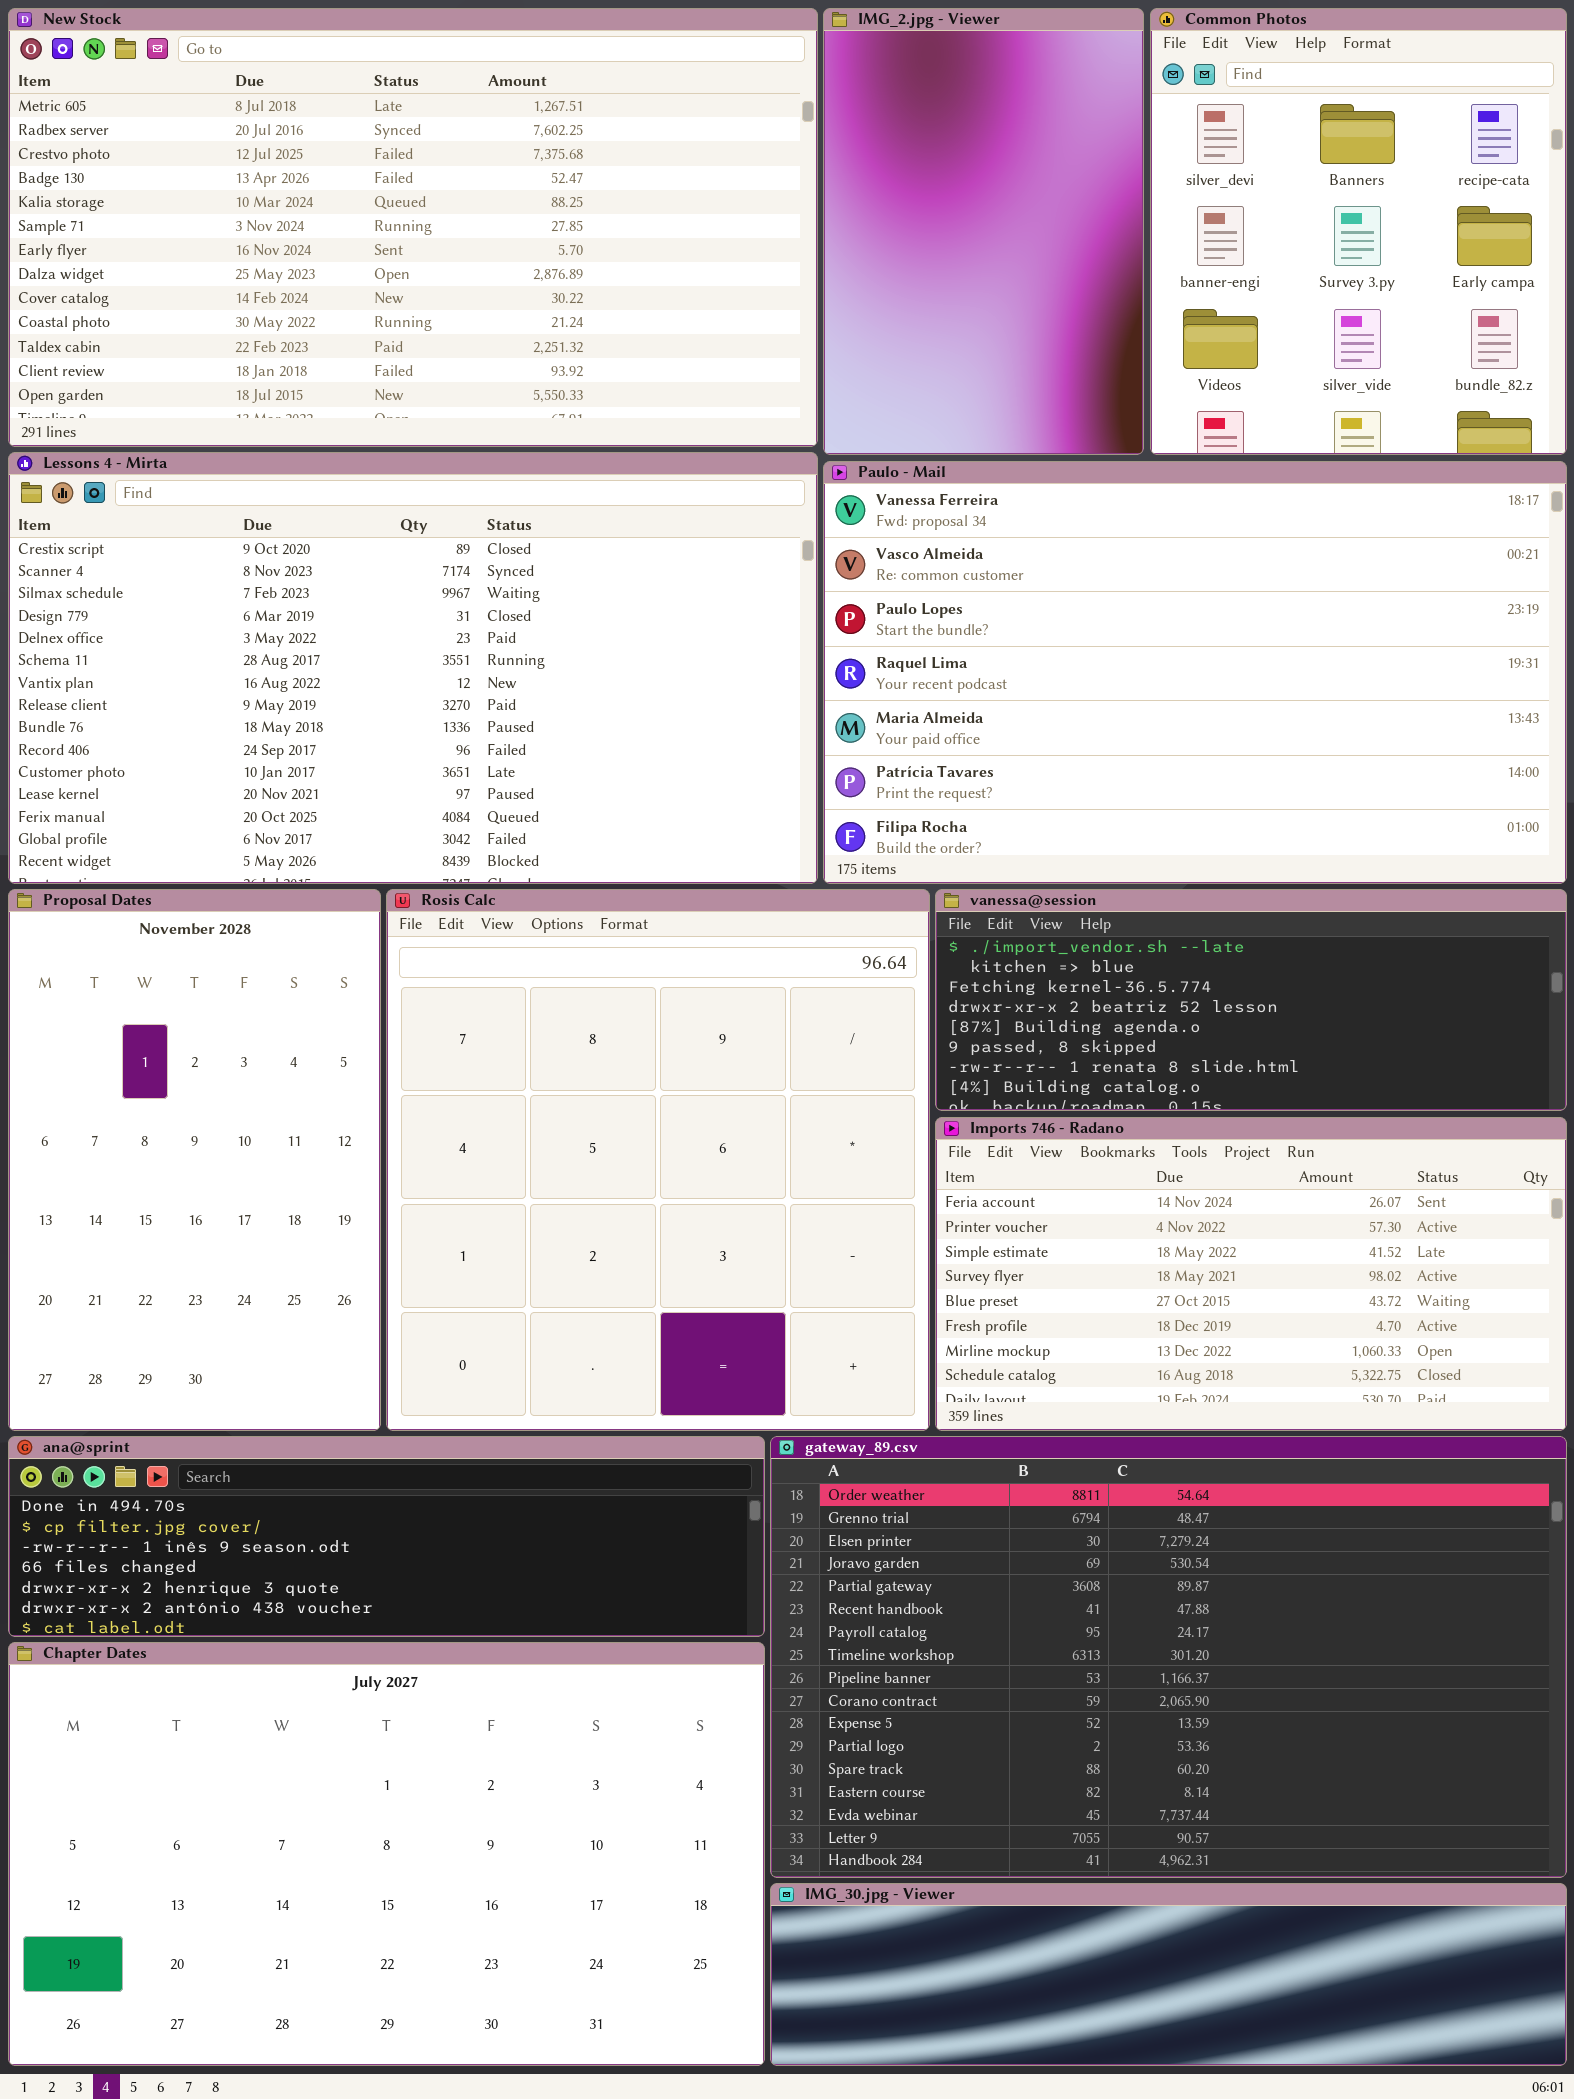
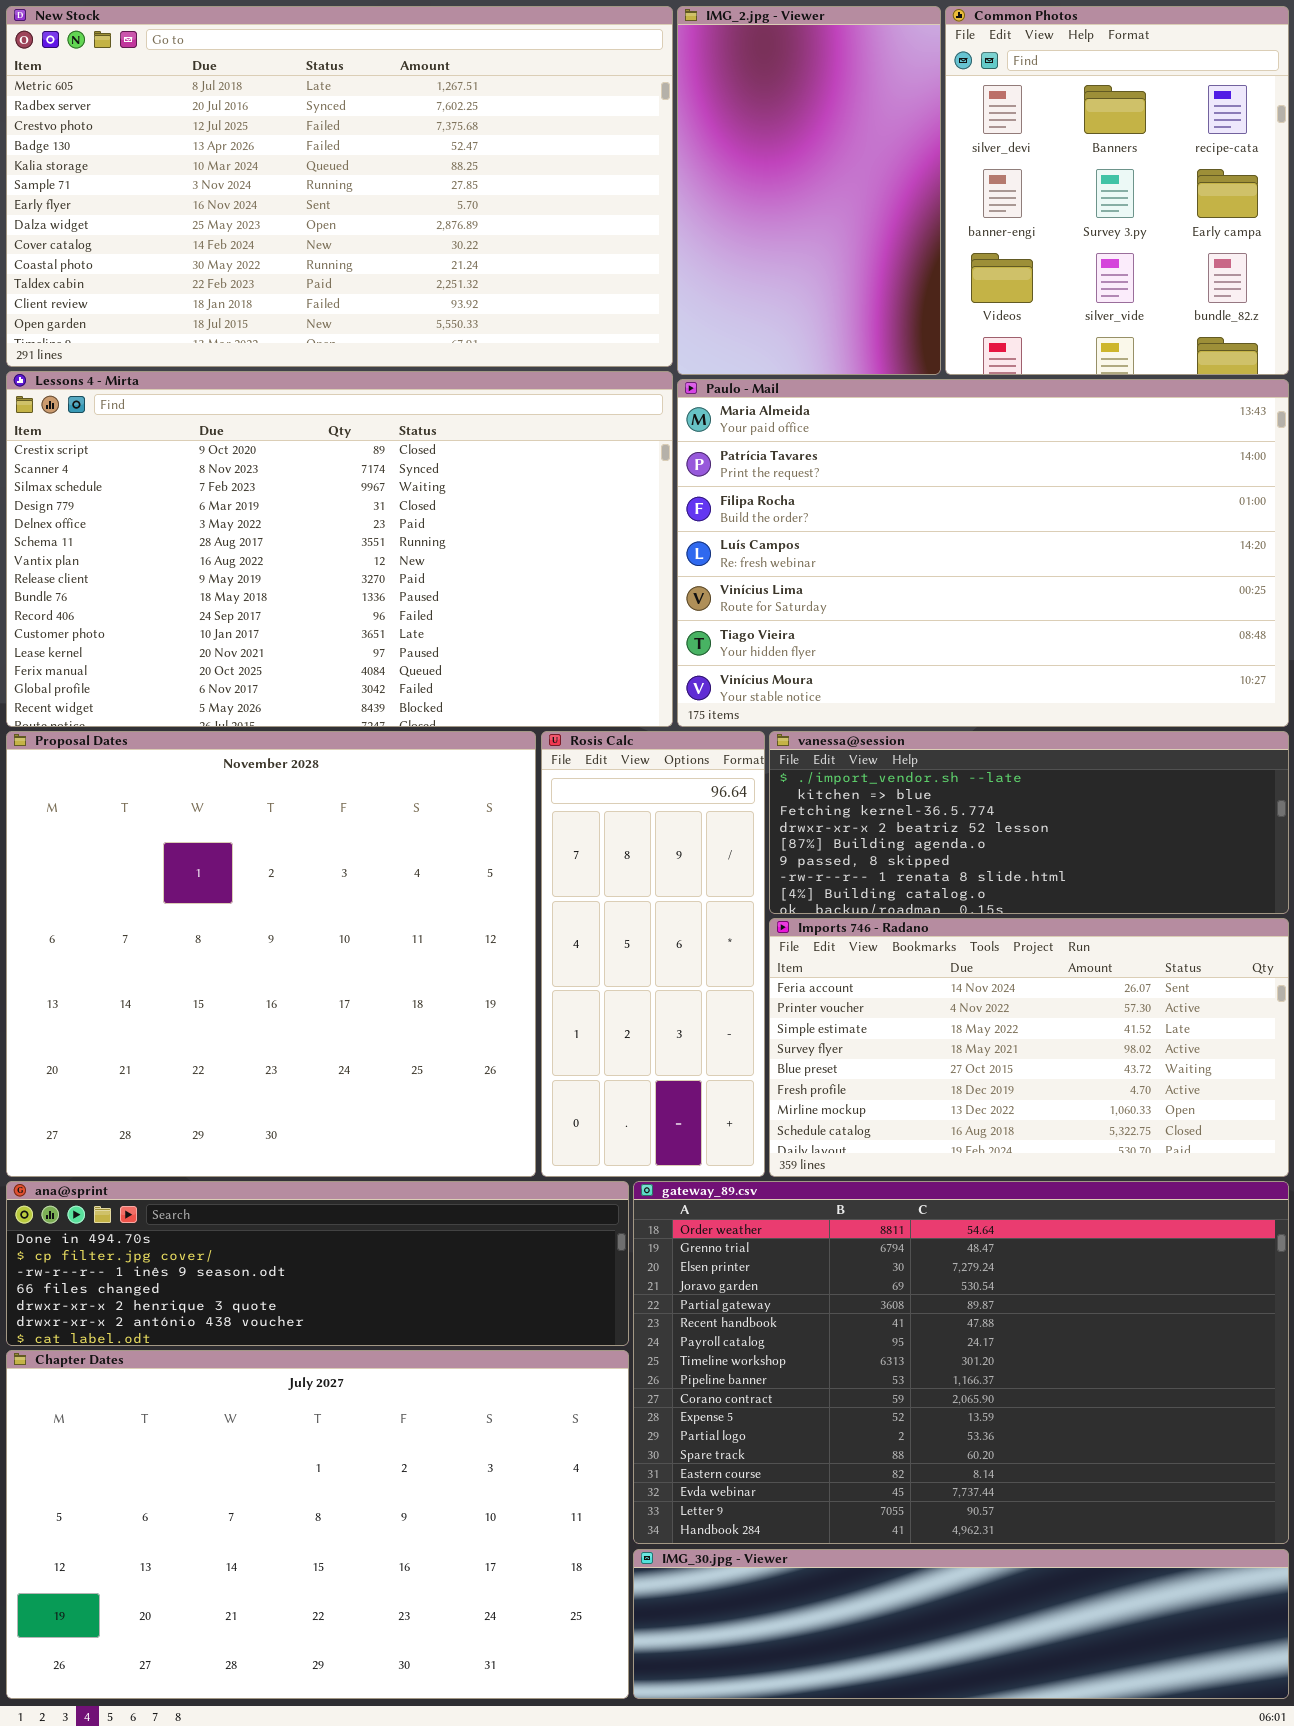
Paulo - Mail: [823,461,1567,884] -> [677,379,1289,727], scrolled down 4 rows
Proposal Dates: [8,889,381,1431] -> [6,731,536,1177], resized
Rosis Calc: [386,889,930,1431] -> [541,731,765,1177], resized

